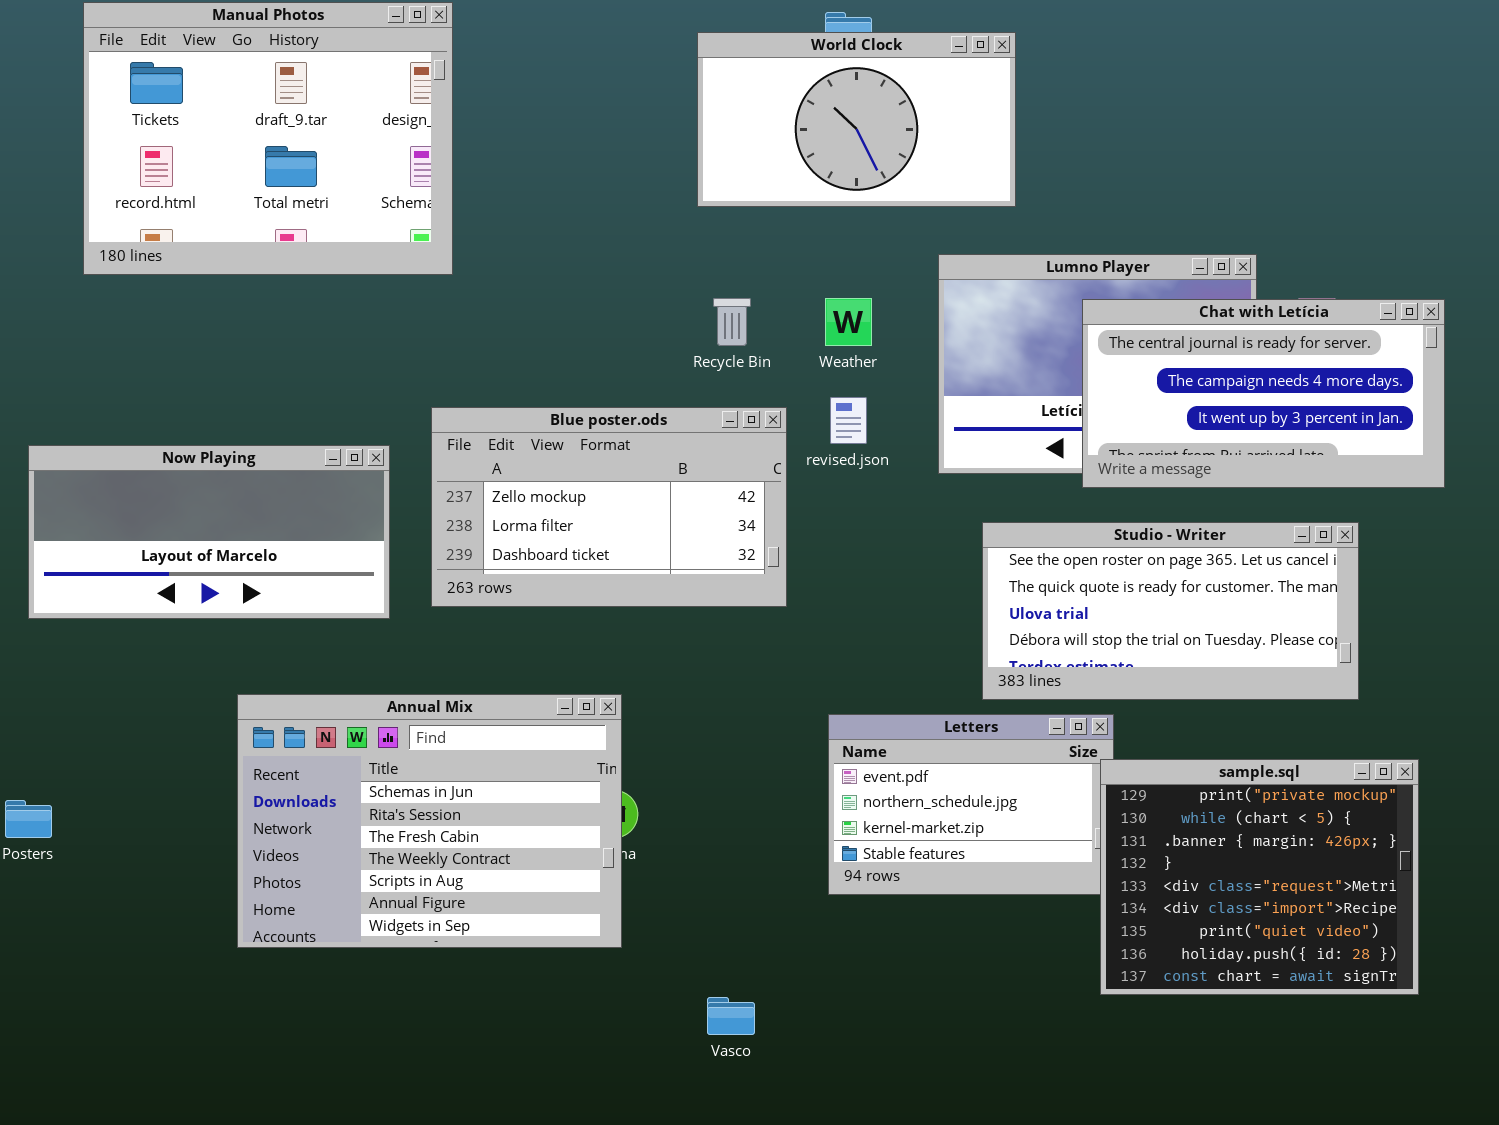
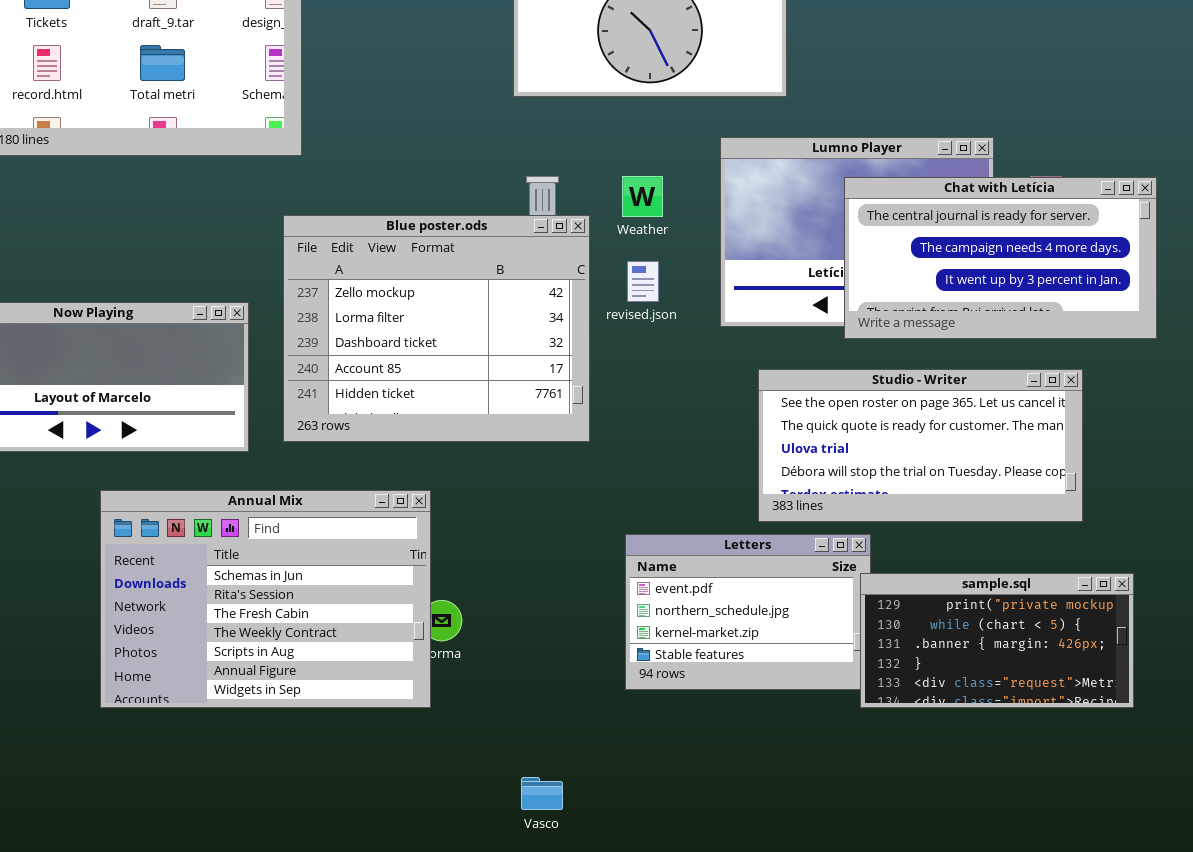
Blue poster.ods: [431,407,787,607] -> [283,215,590,442], resized
Annual Mix: [237,694,622,948] -> [100,490,431,708], moved
sample.sql: [1100,759,1419,995] -> [860,573,1134,708], resized

